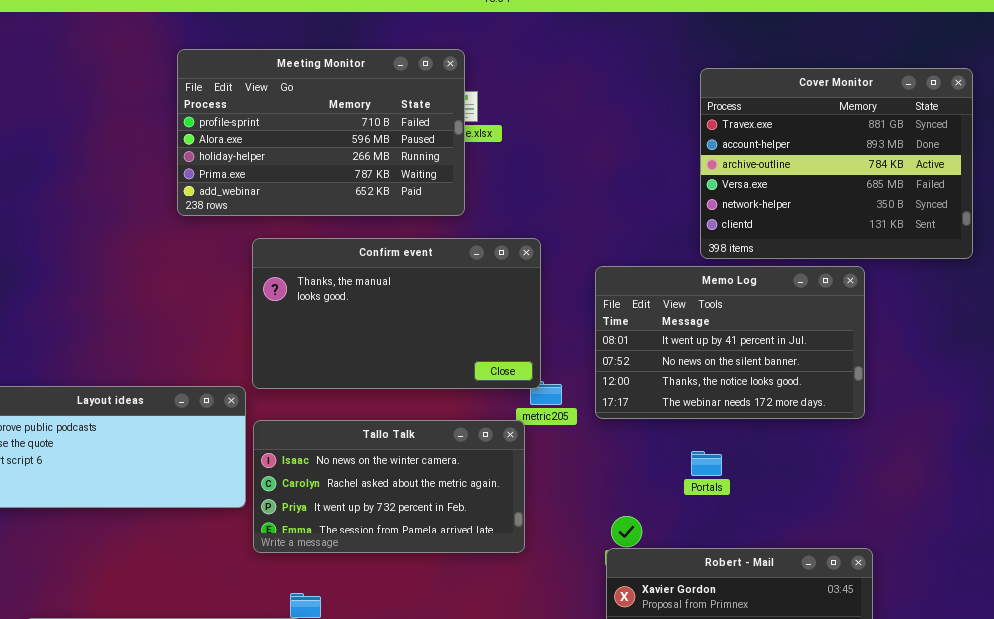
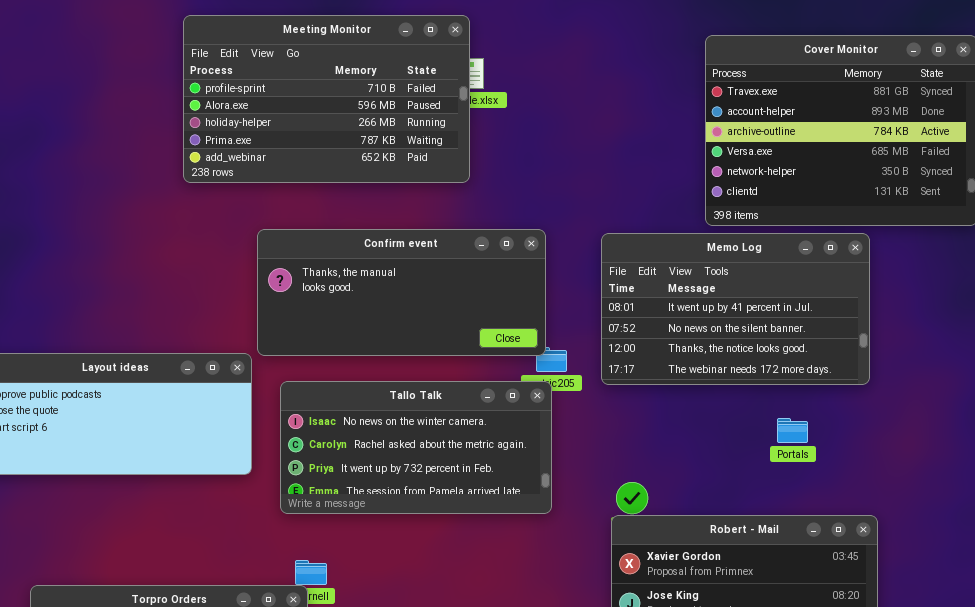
Confirm event: [252,238,541,389] -> [257,229,546,356], resized
Tallo Talk: [253,420,525,553] -> [280,381,552,514], moved
Portals: [691,451,722,476] -> [777,418,808,443], moved

